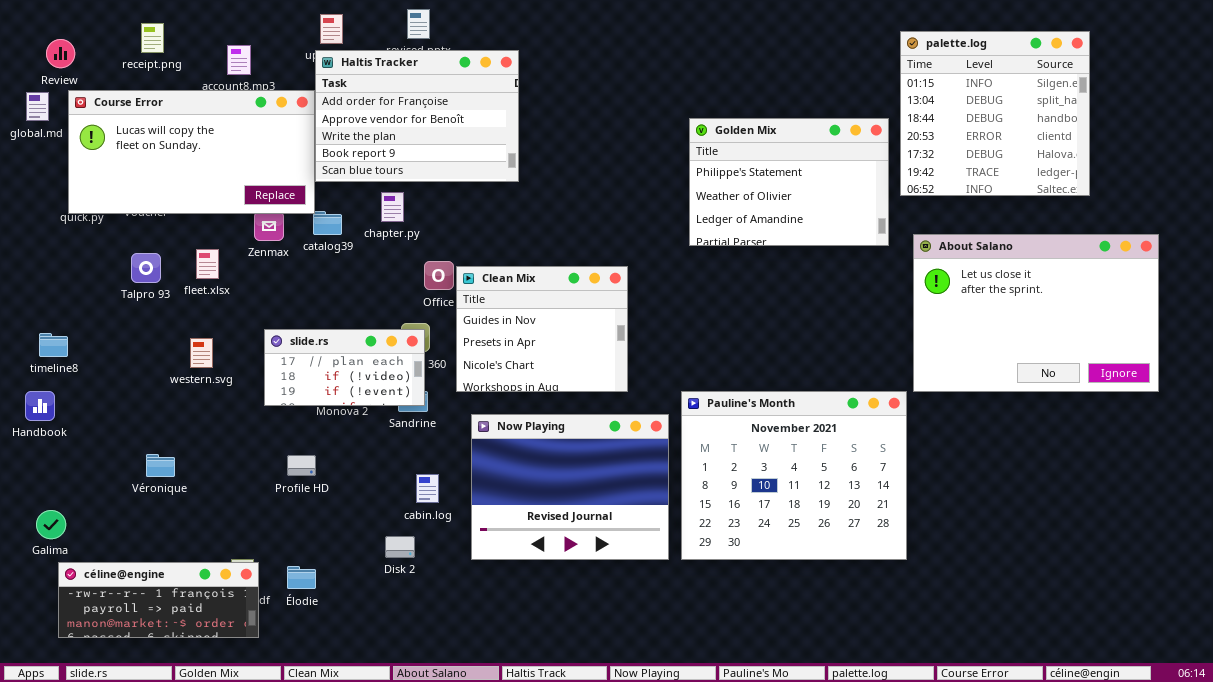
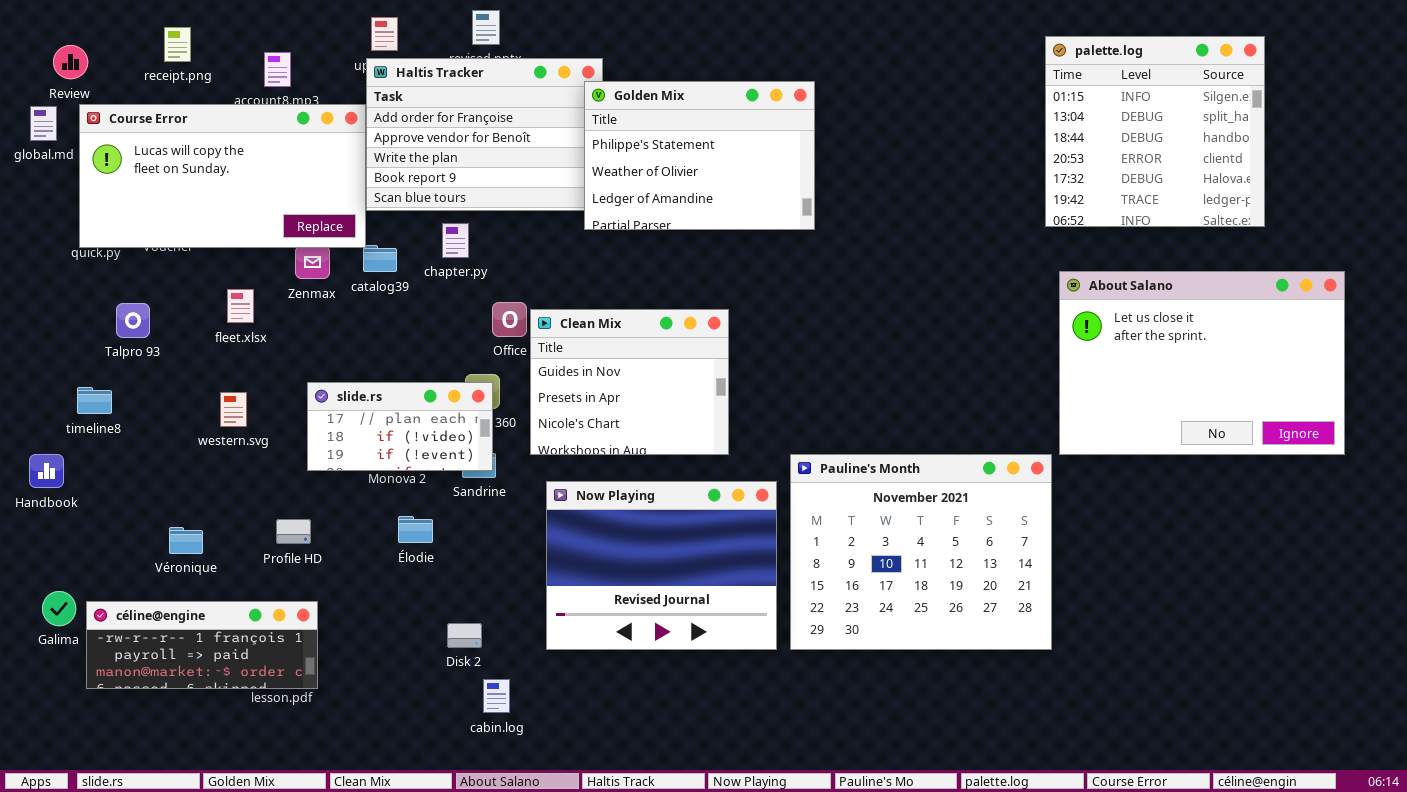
Golden Mix: [689,118,889,246] -> [584,81,815,230], moved
Talpro 93: [131,253,161,283] -> [116,303,150,338], moved
timeline8: [39,333,68,357] -> [77,387,112,414], moved
Profile HD: [287,455,316,476] -> [276,519,311,544], moved
cabin.log: [416,474,439,503] -> [483,679,510,713], moved
céline@engine: [58,562,259,638] -> [86,601,318,689], moved
Élodie: [287,566,316,589] -> [398,516,433,543], moved

